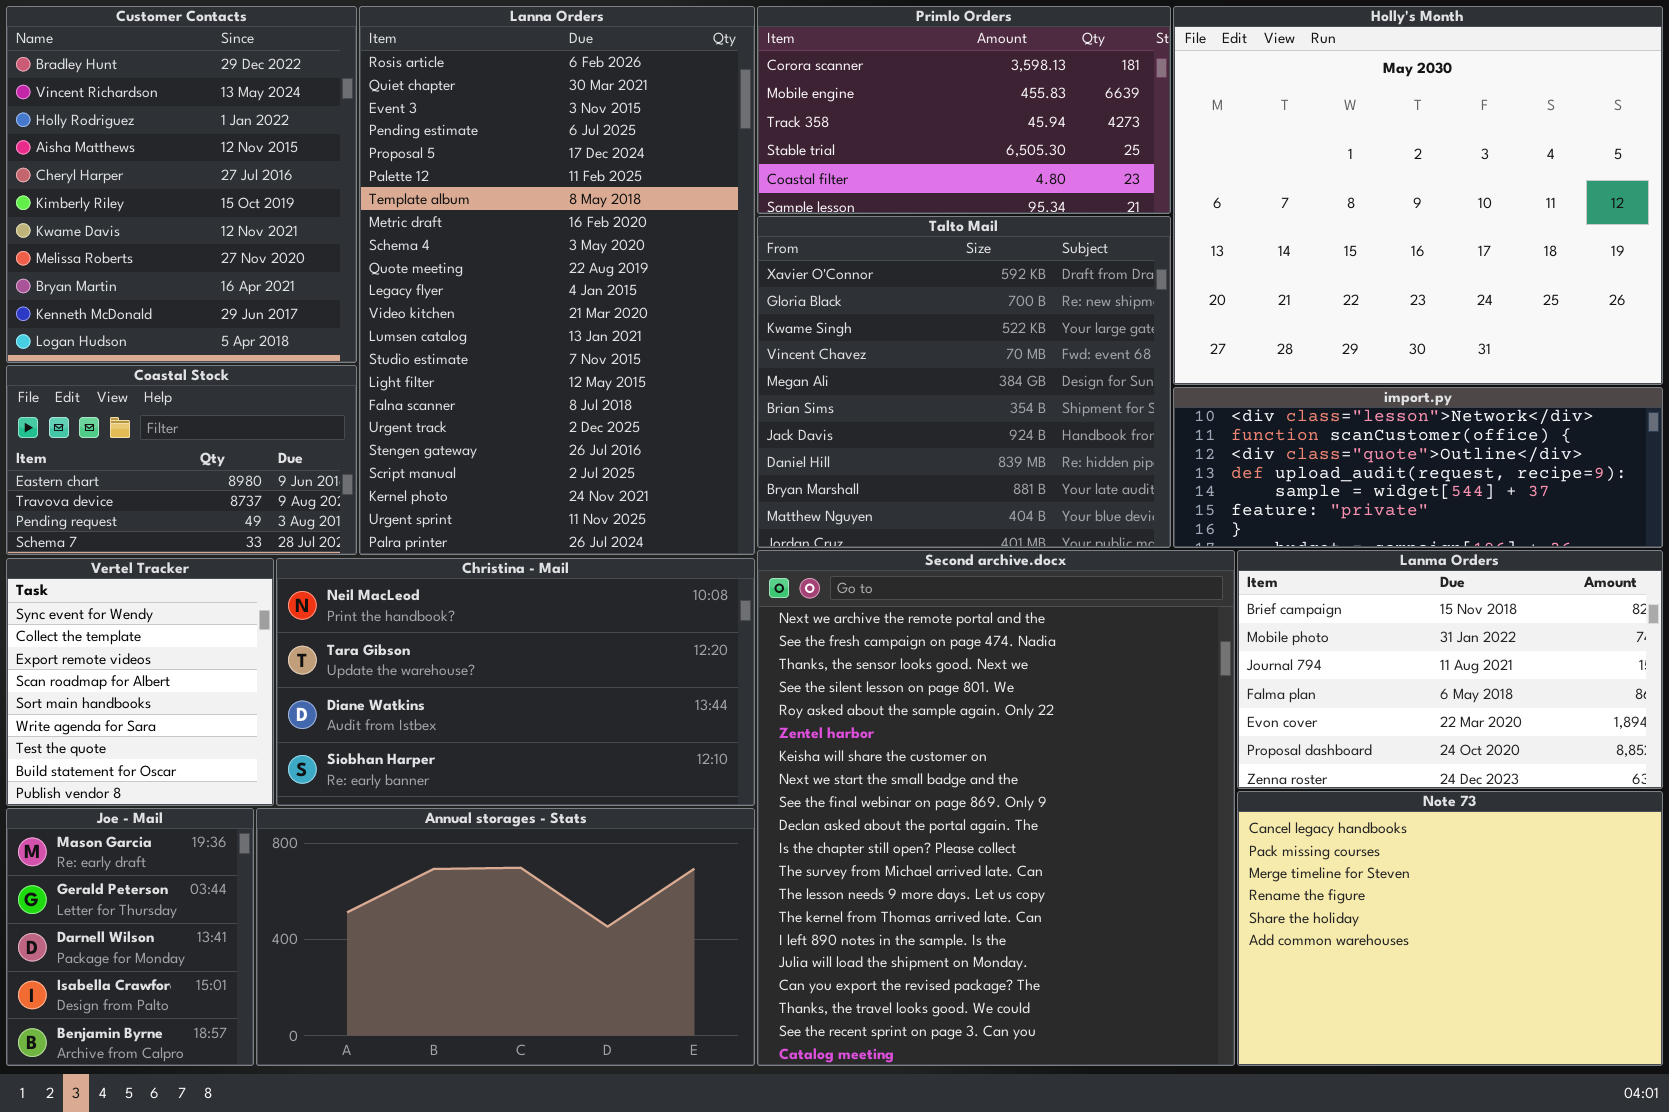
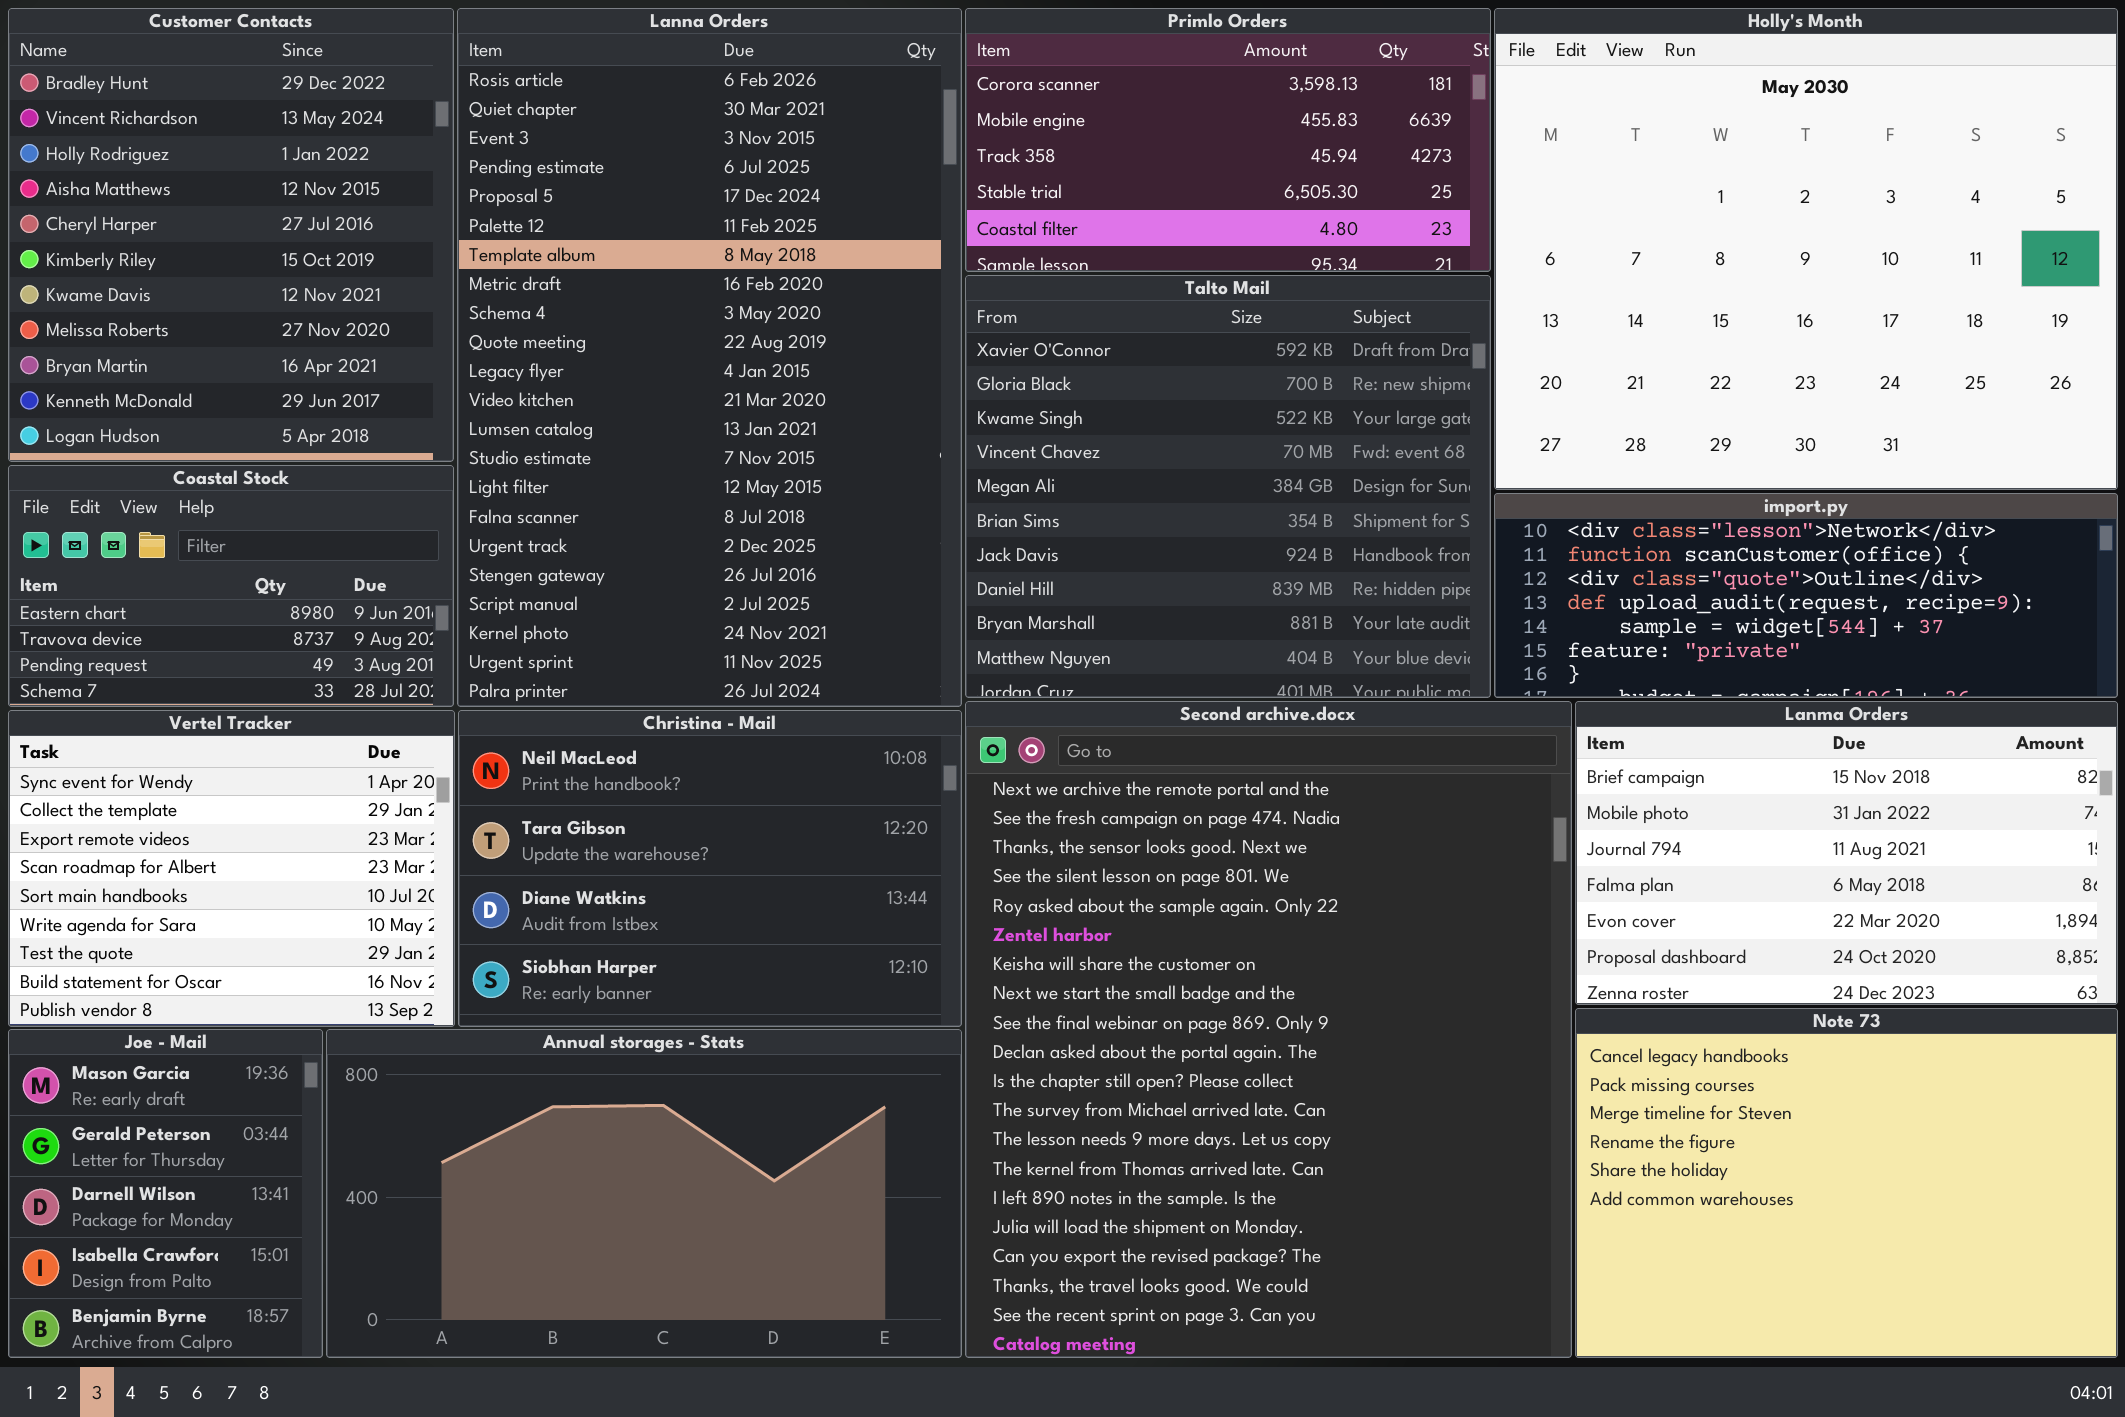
Vertel Tracker: [6,558,274,806] -> [8,710,455,1027], resized
Christina - Mail: [276,558,755,806] -> [458,710,962,1027], resized

